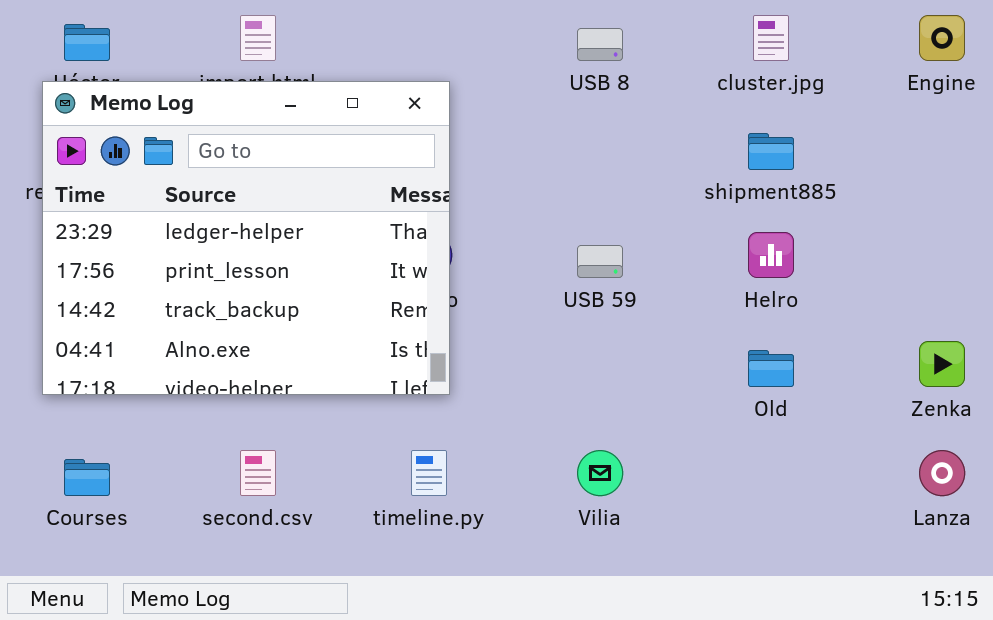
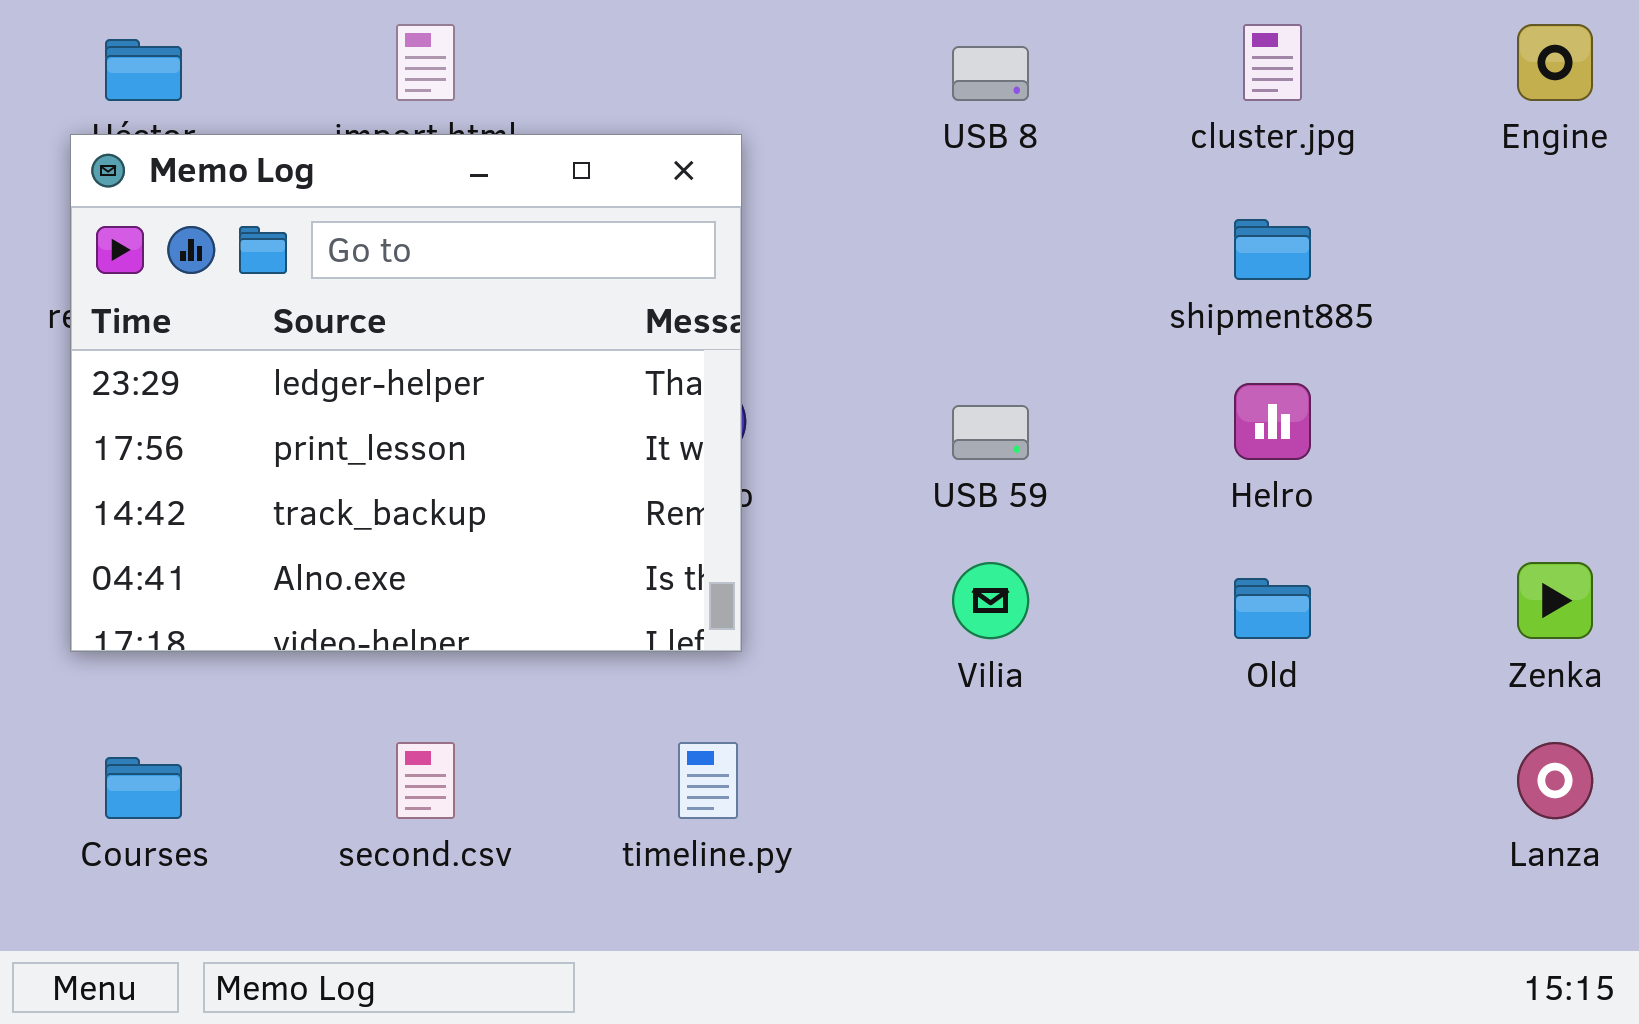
Vilia: [577,450,623,496] -> [952,562,1029,639], moved

